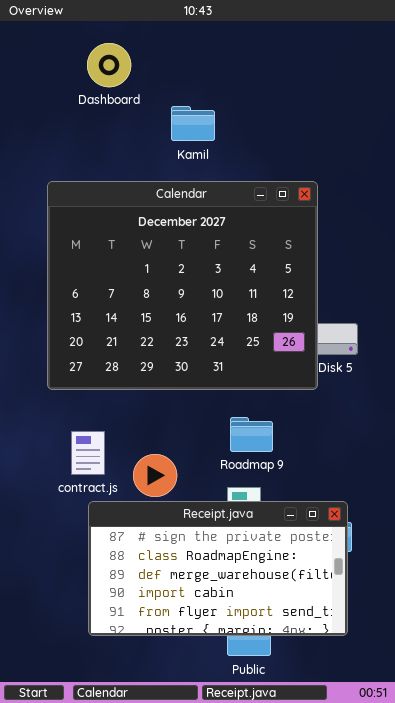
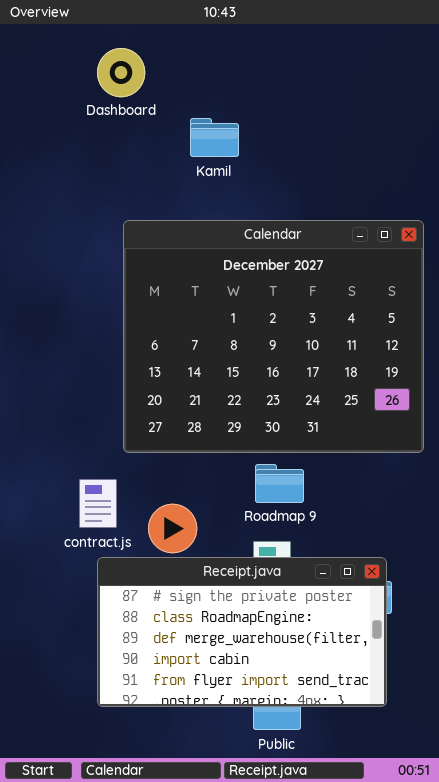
Calendar: [47,181,318,390] -> [123,220,424,453], moved

